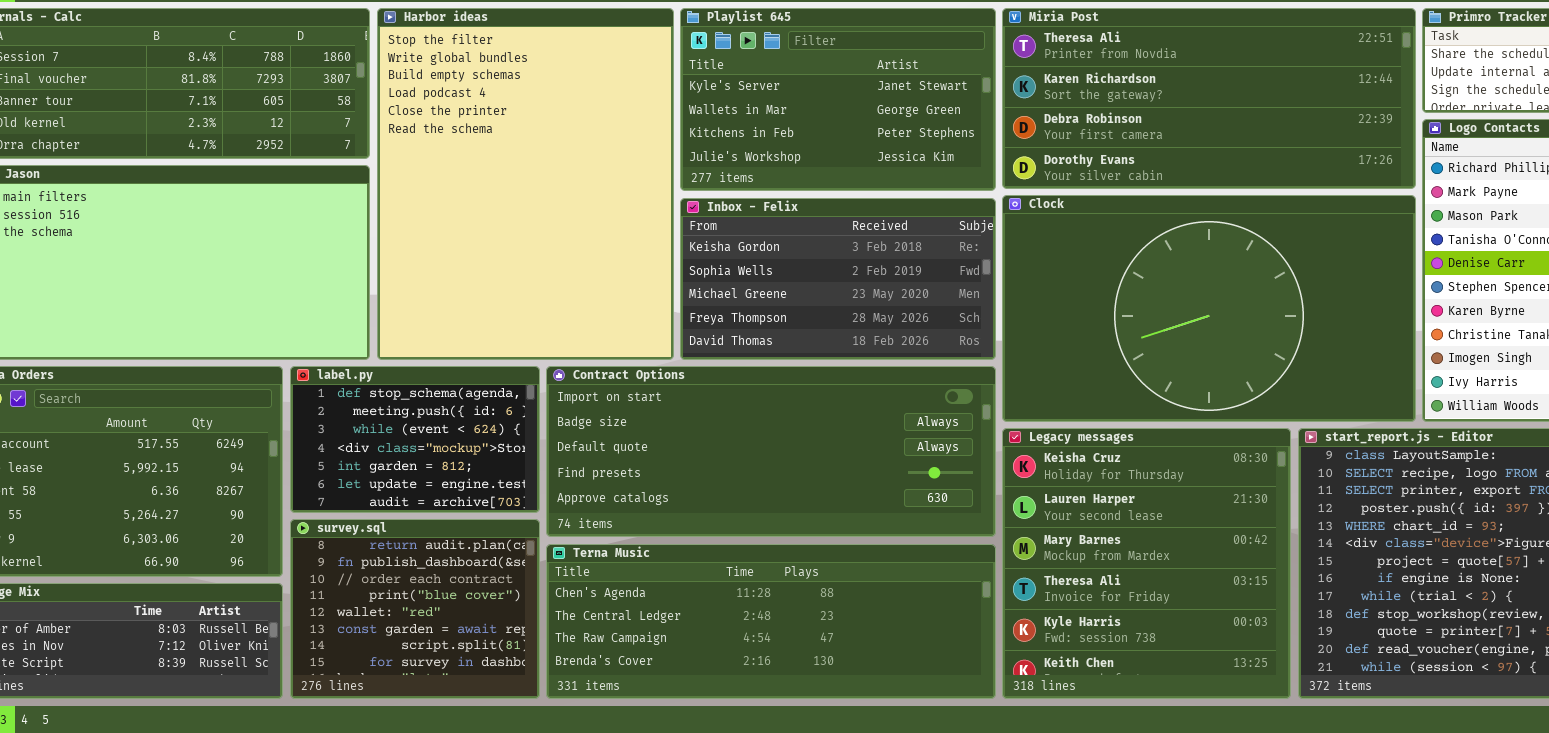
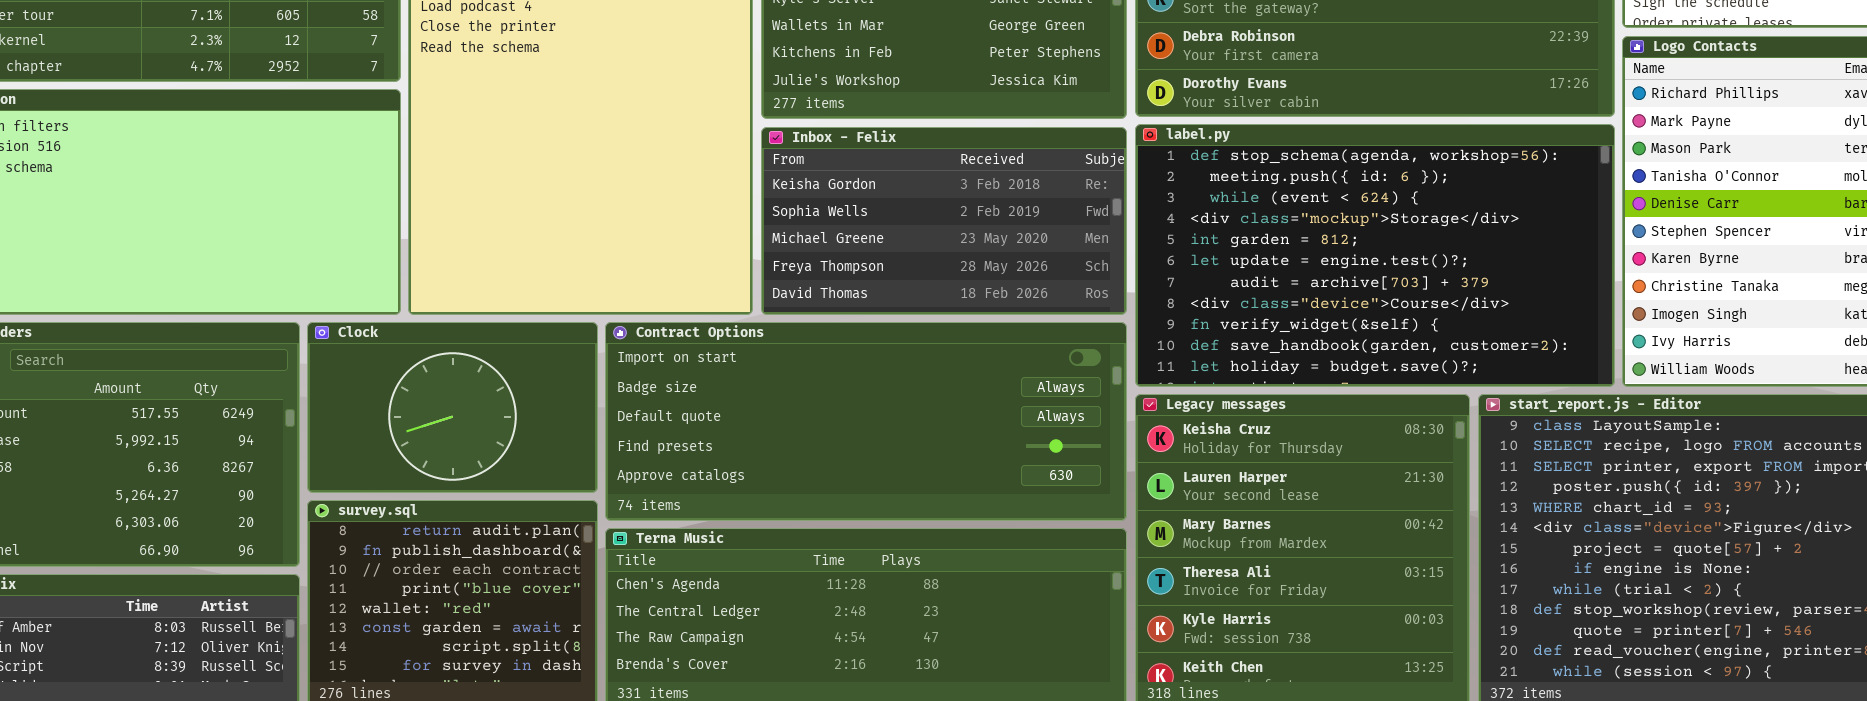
Clock: [1002,195,1416,422] -> [307,322,598,493], moved, resized
label.py: [290,366,540,513] -> [1135,124,1615,387], moved, resized

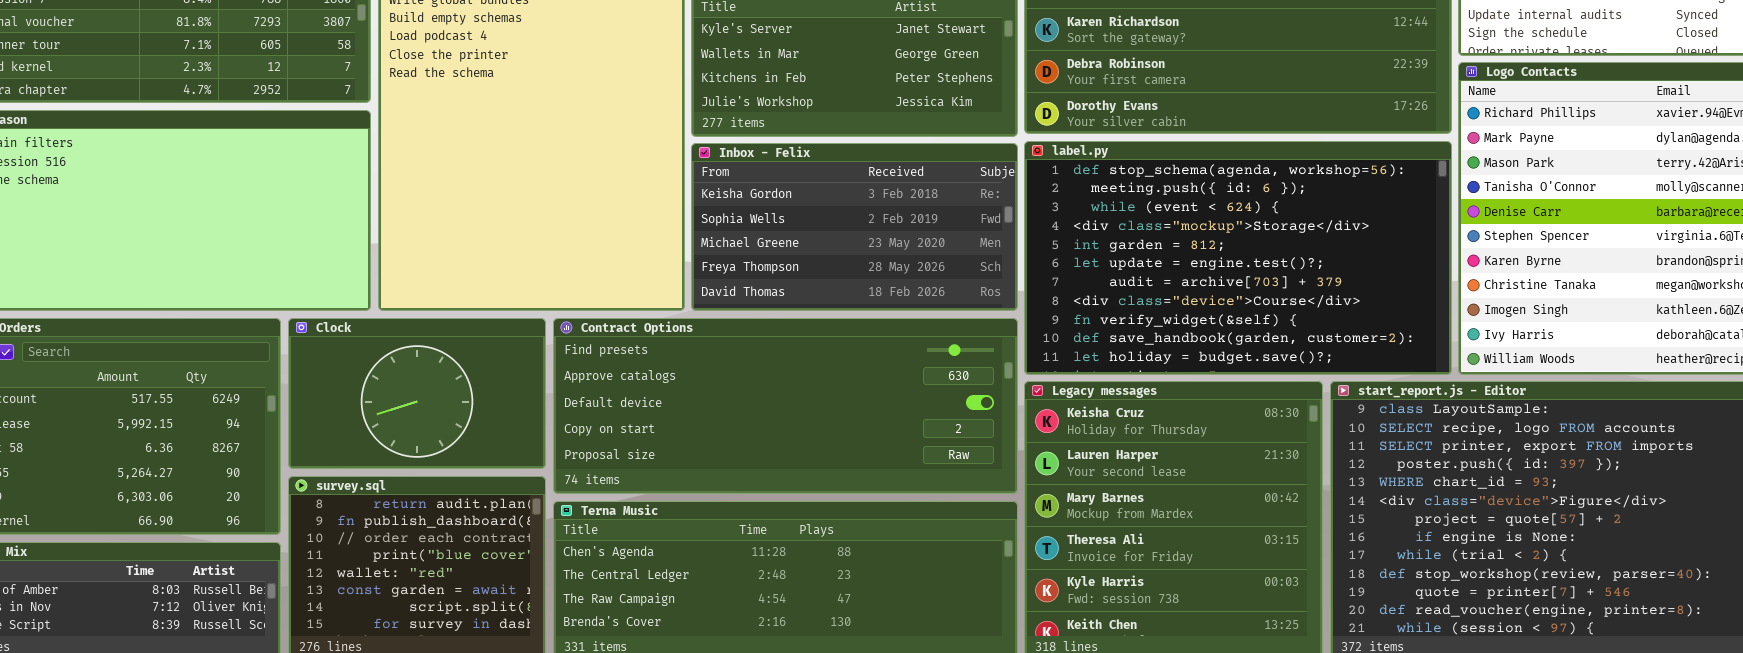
Contract Options: [605,322,1127,521] -> [553,318,1018,494], scrolled down 3 rows

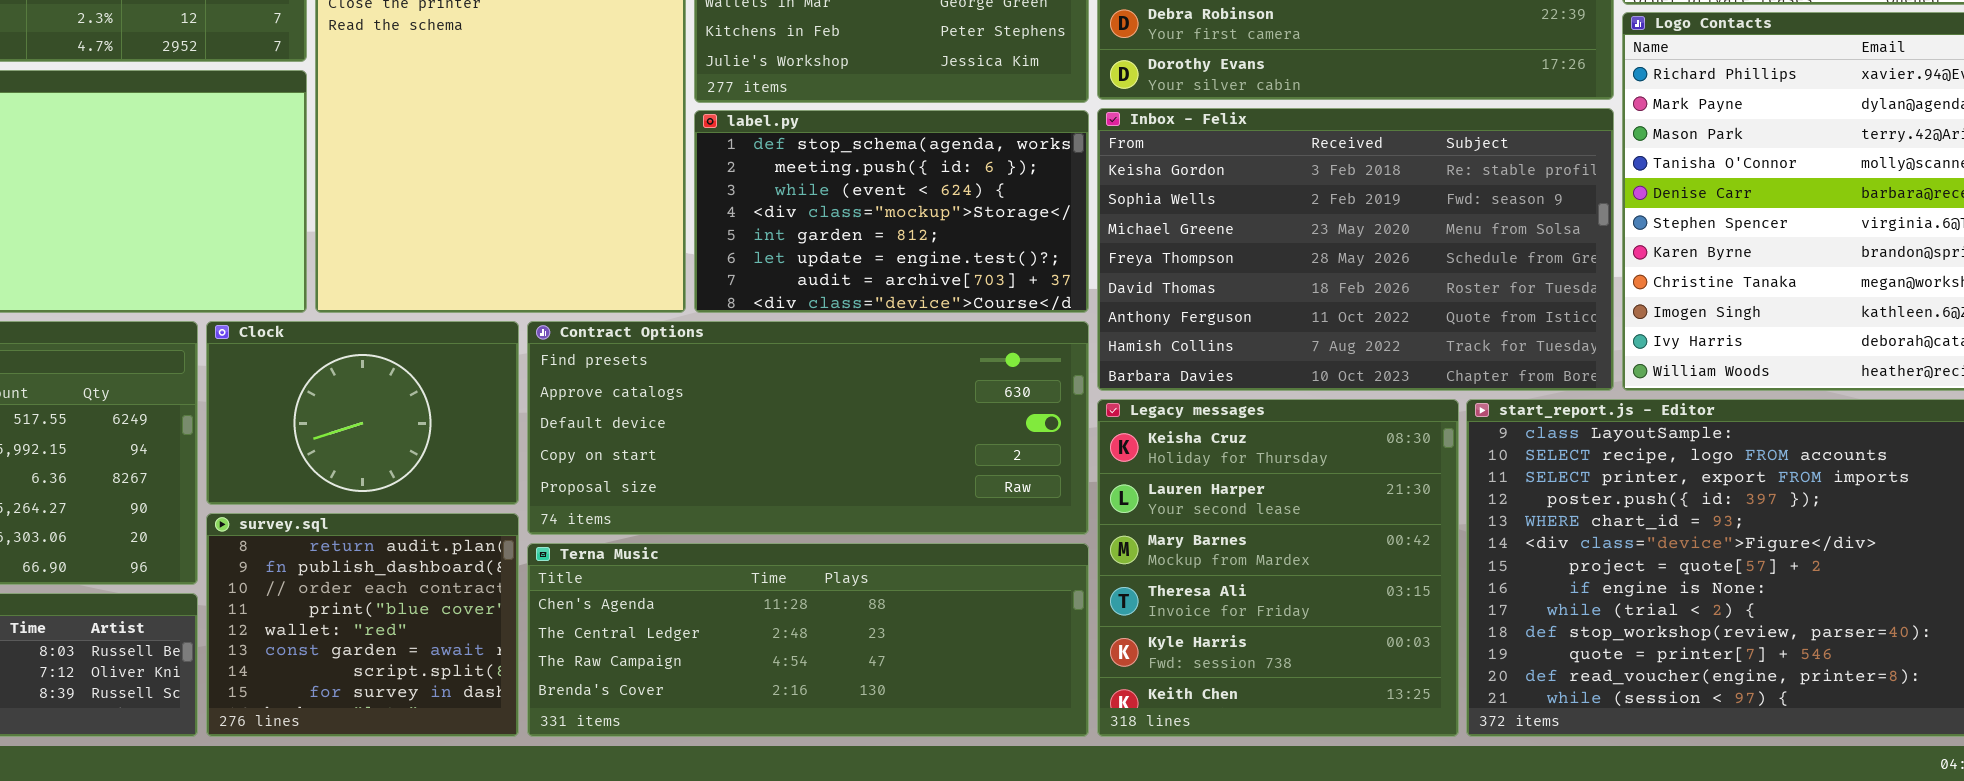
label.py: [1024,141,1452,375] -> [694,110,1089,313], moved, resized
Inbox - Felix: [691,143,1018,311] -> [1097,108,1614,391], moved, resized

